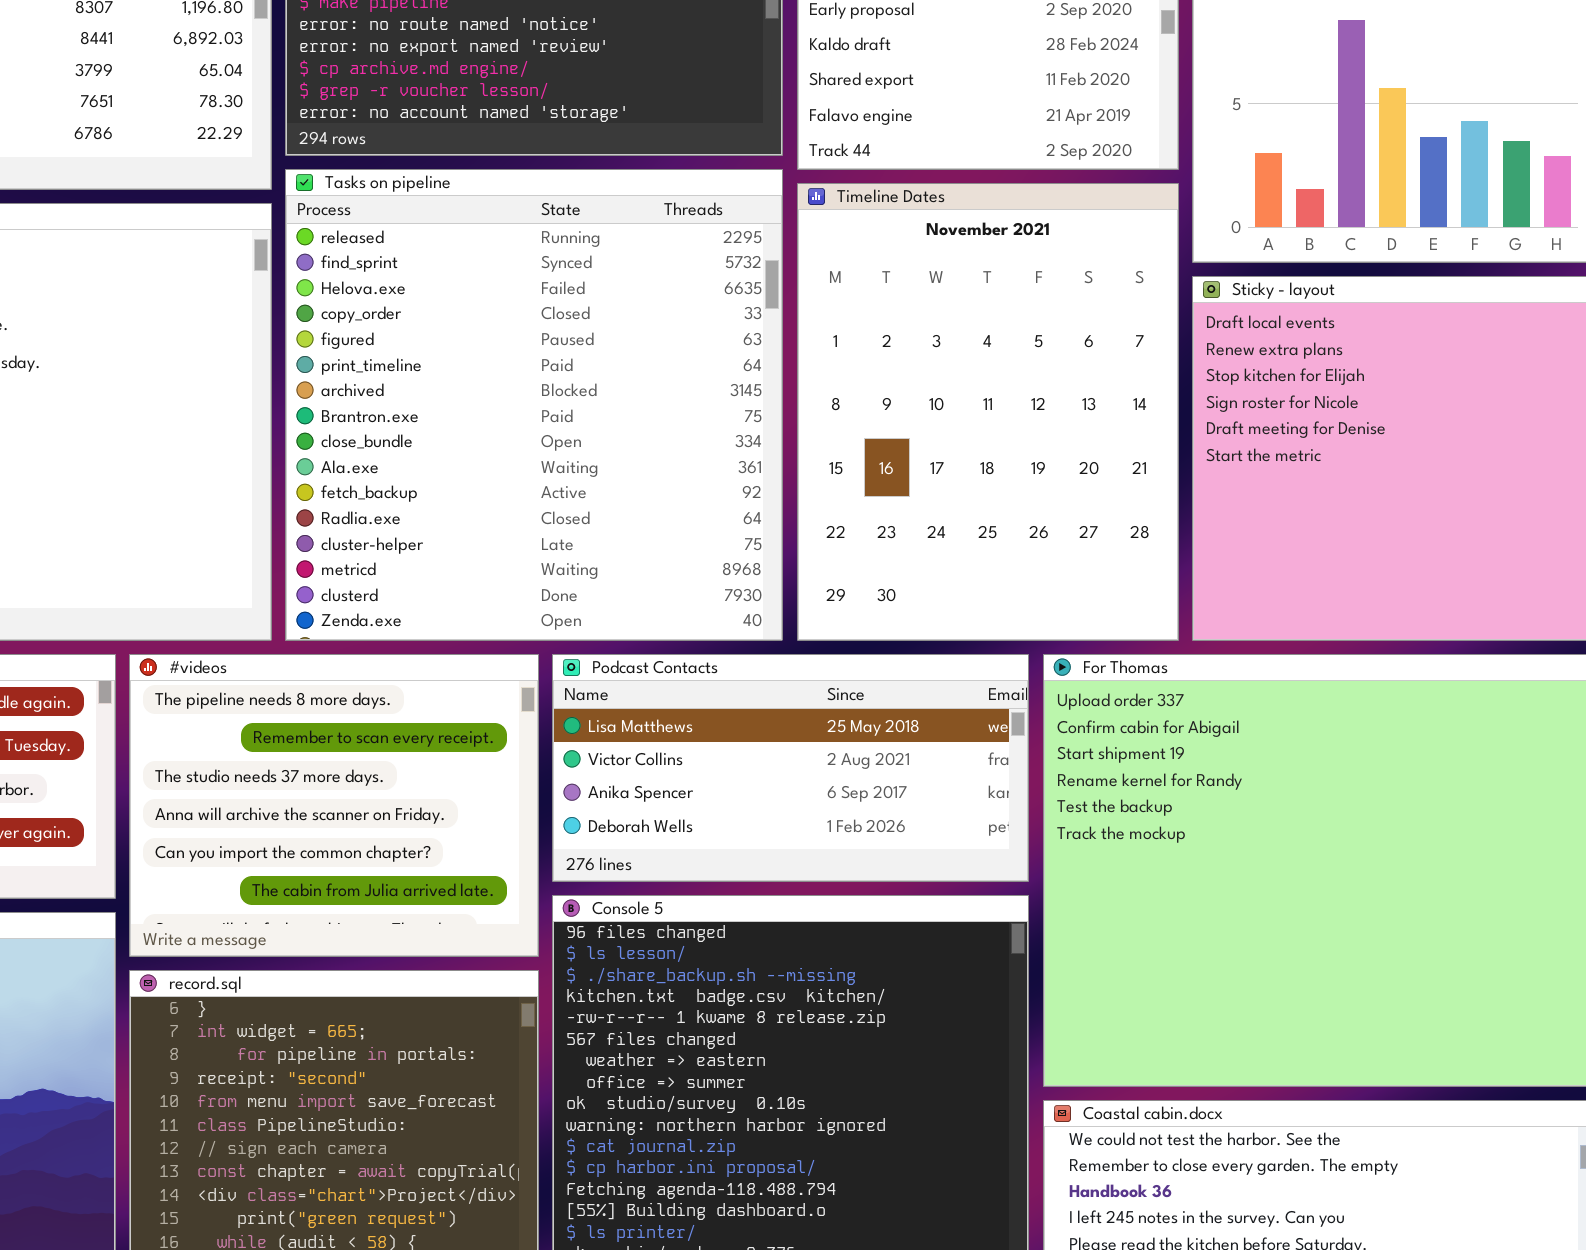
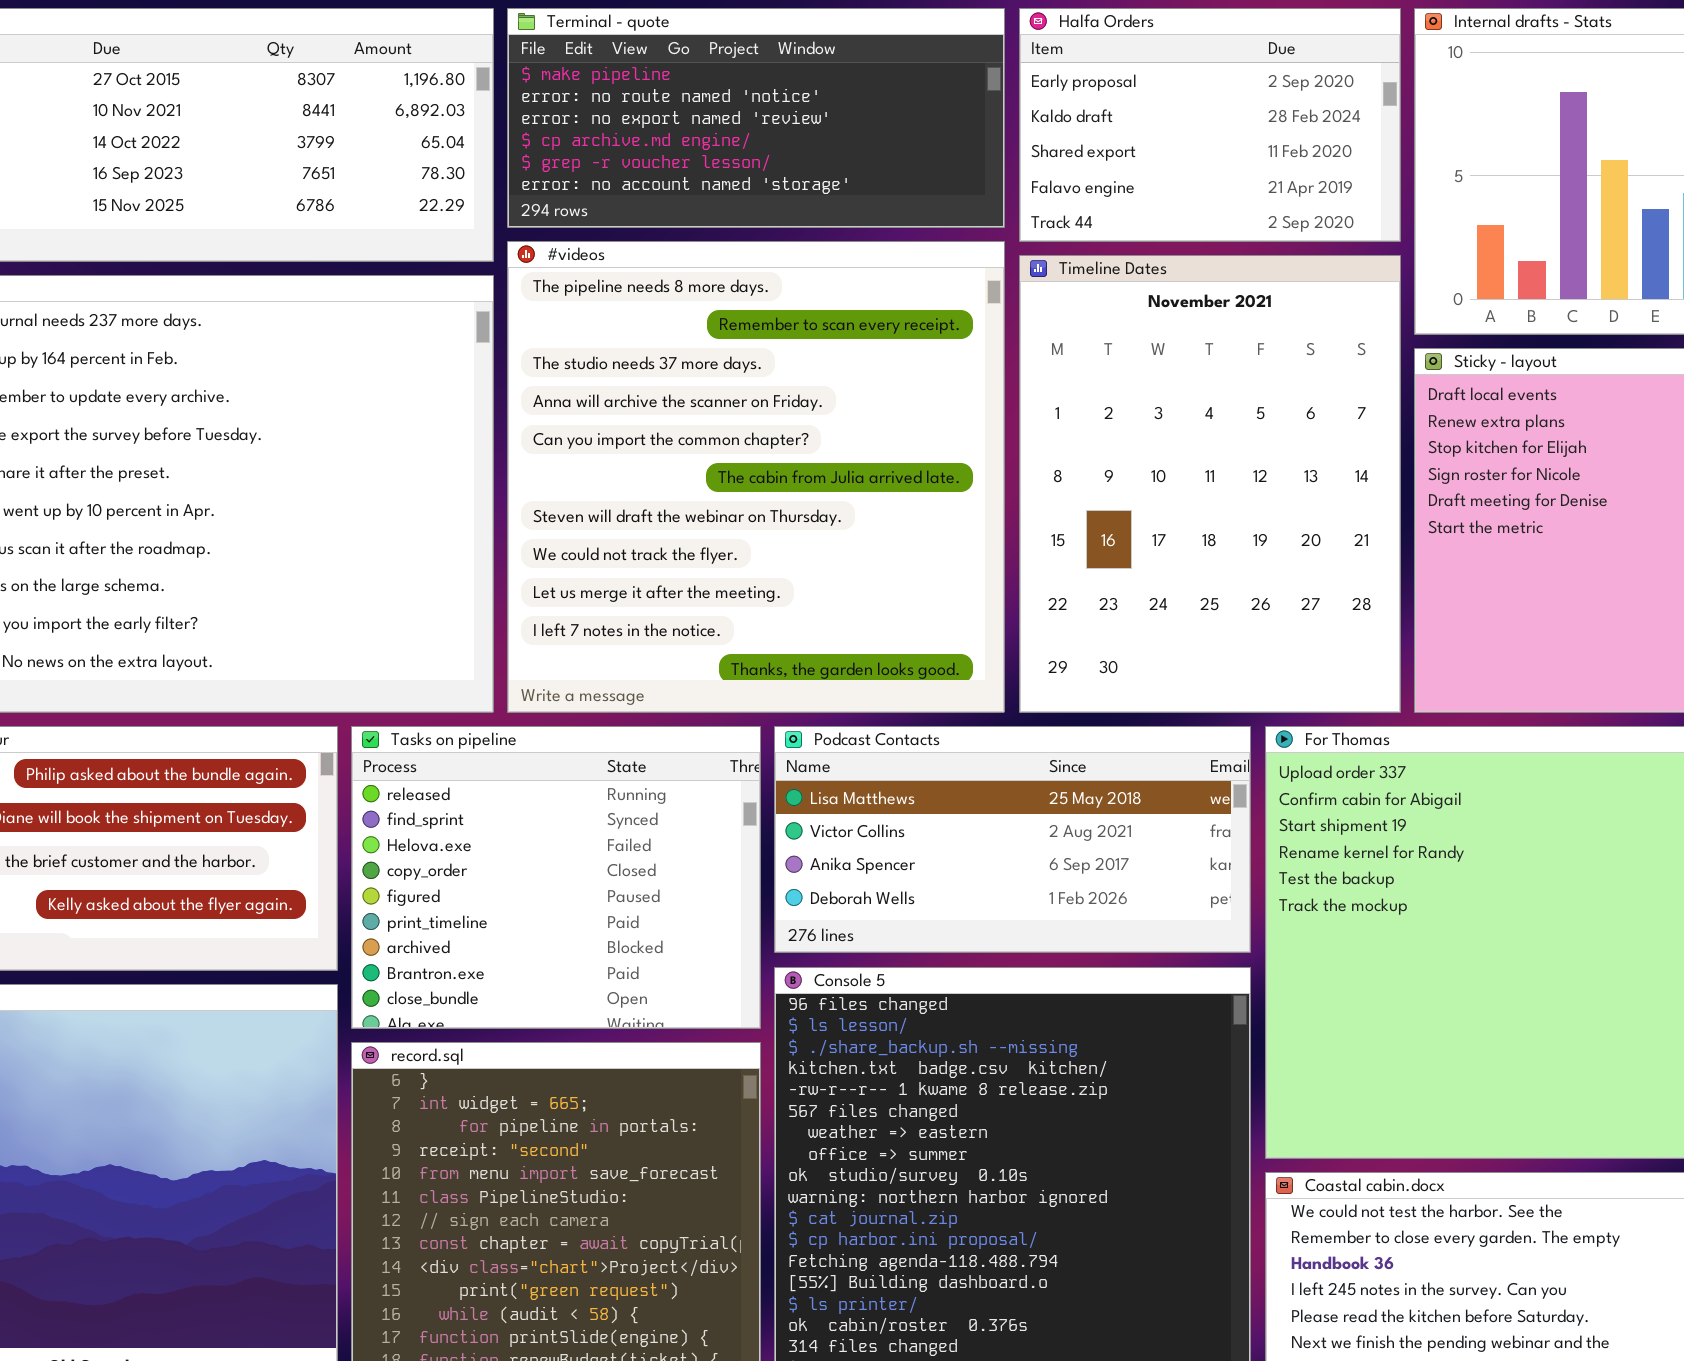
Tasks on pipeline: [285,169,783,641] -> [351,726,761,1029], moved, resized
#videos: [129,654,539,957] -> [507,241,1005,713], moved, resized

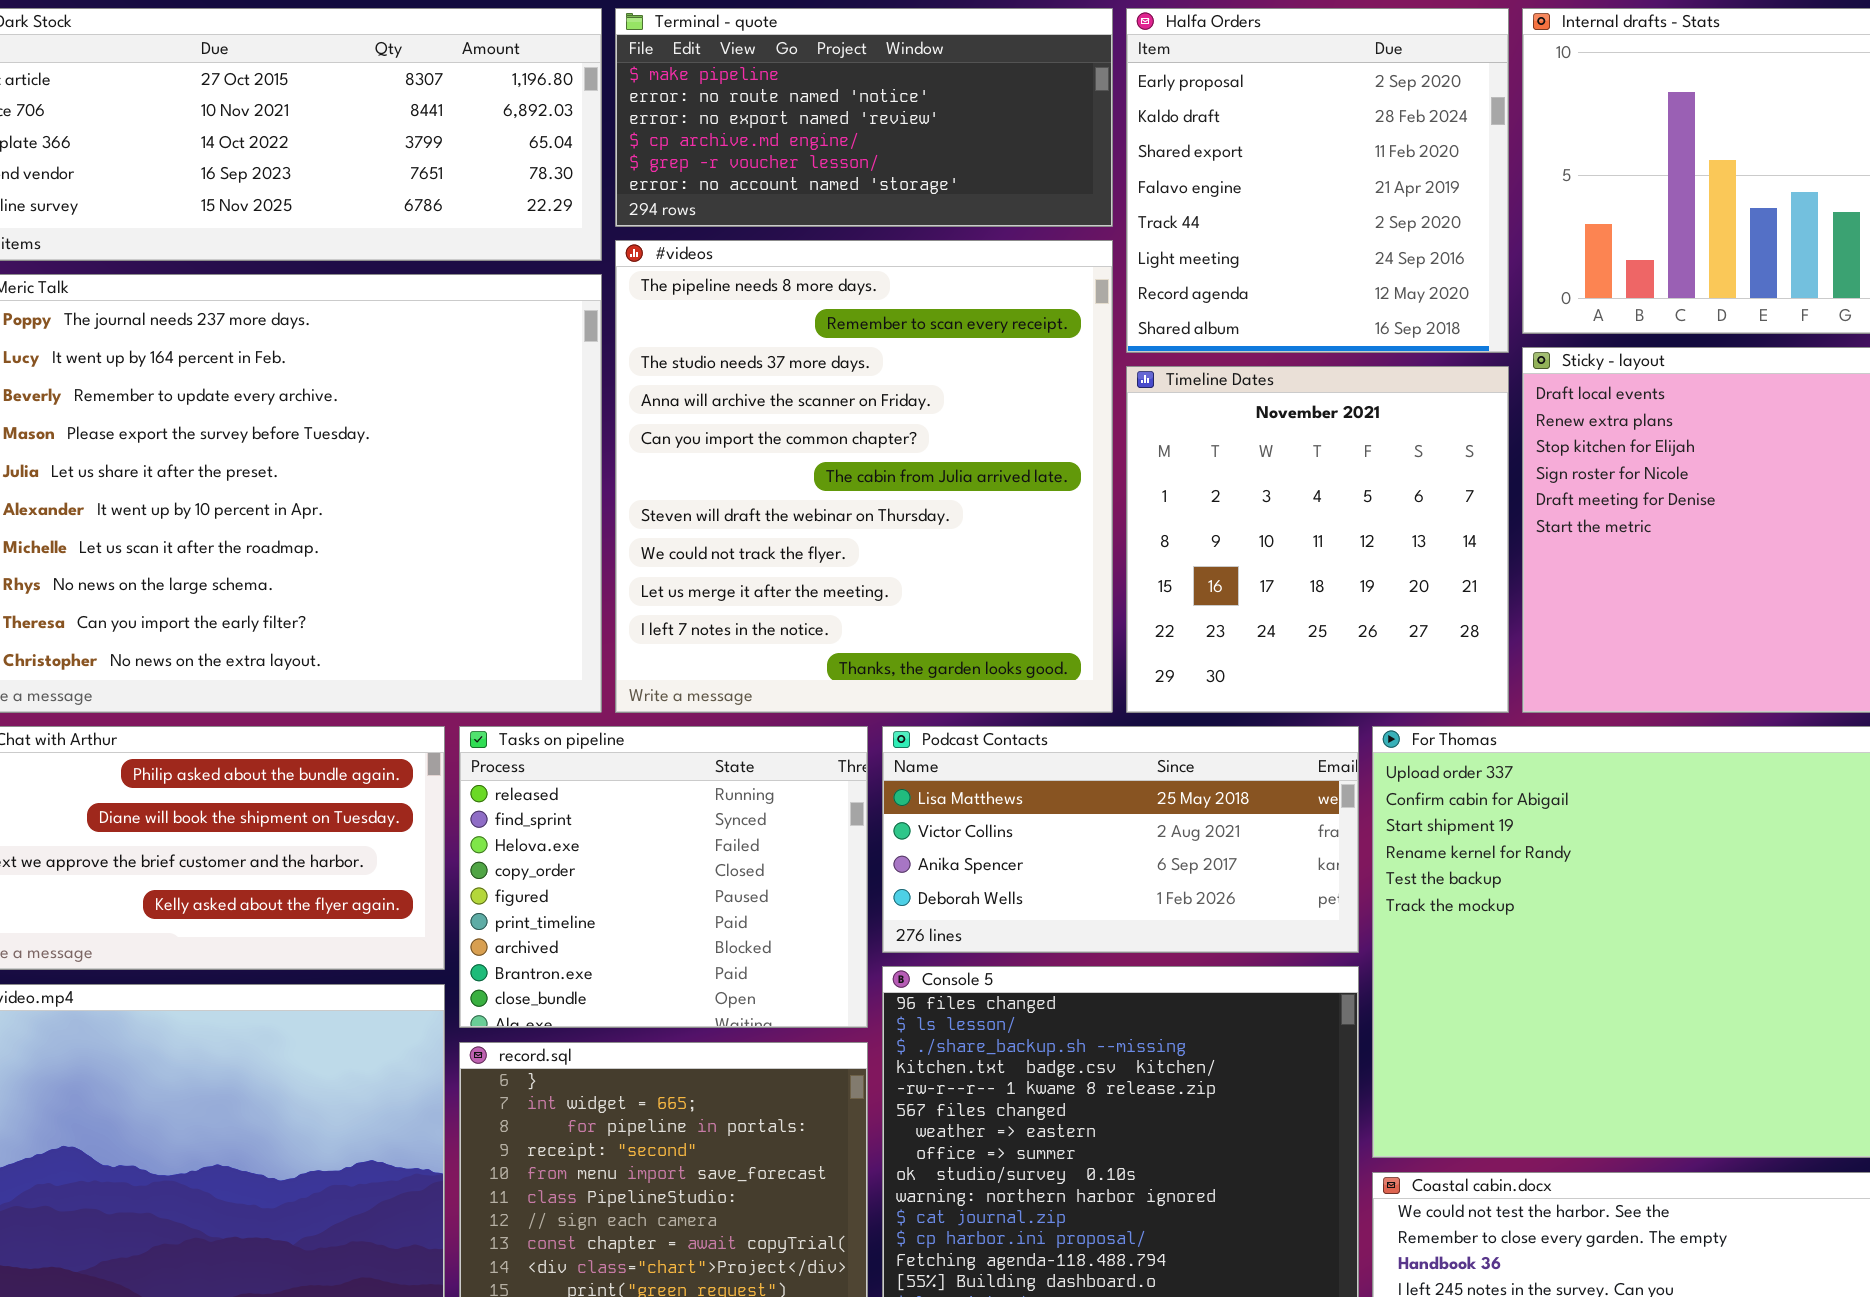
Halfa Orders: [1019,8,1401,242] -> [1126,8,1509,353], resized
Timeline Dates: [1019,255,1401,713] -> [1126,366,1509,713], resized

